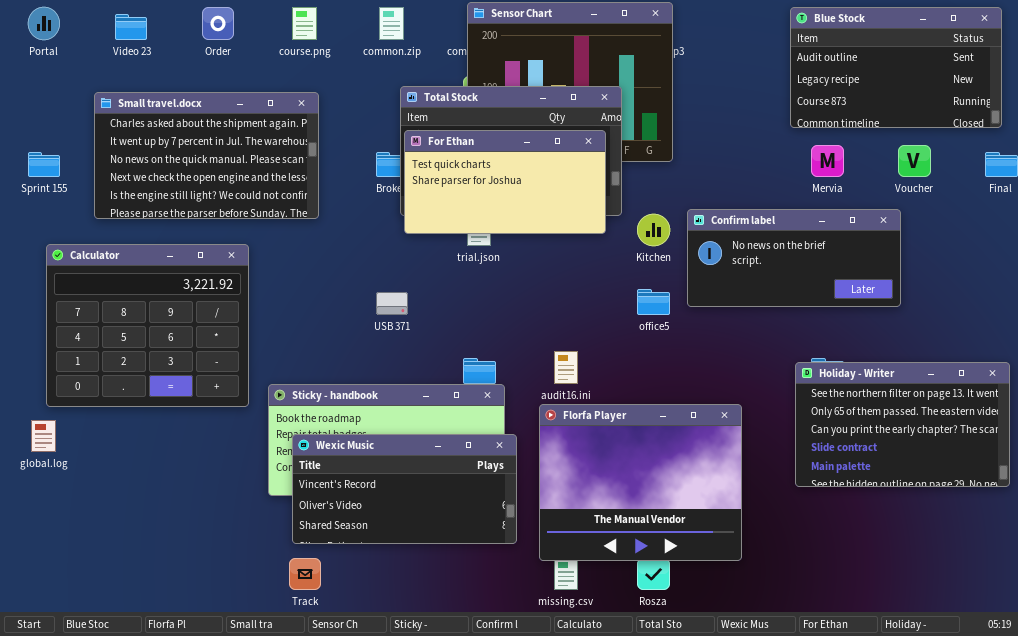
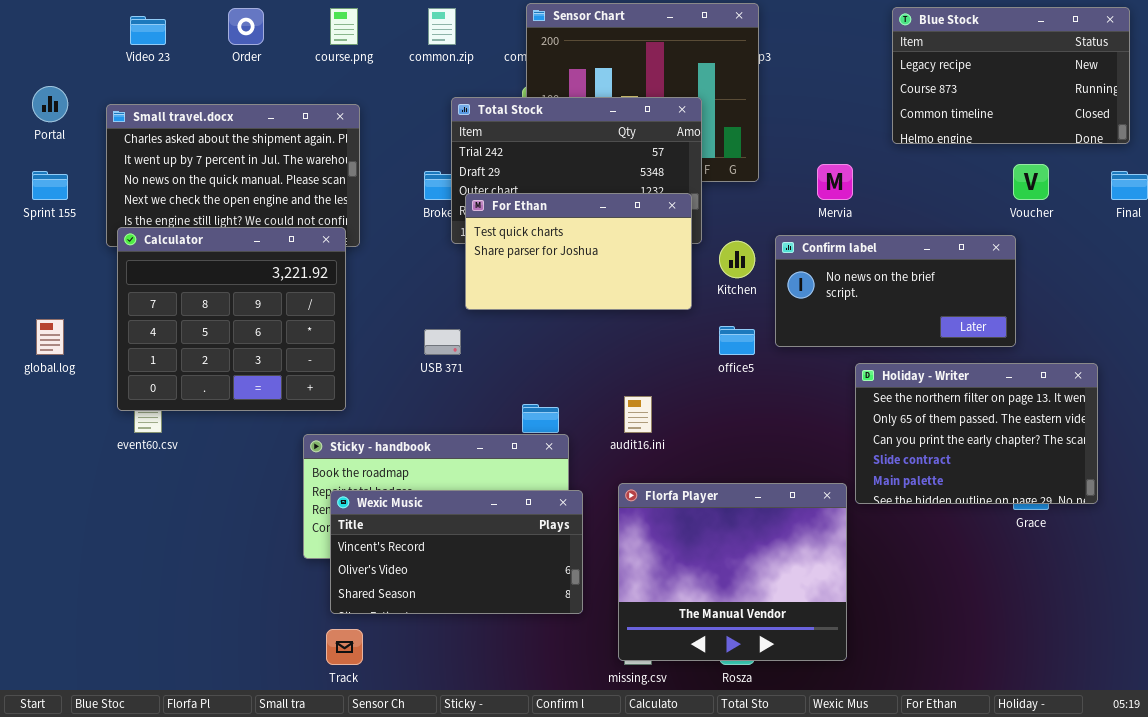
Blue Stock: [790,7,1002,128] -> [892,7,1130,144], scrolled down 1 row
Portal: [28,7,60,40] -> [32,86,68,122], moved
For Ethan: [404,130,606,234] -> [465,193,692,310], moved
Mervia: [811,145,844,177] -> [817,164,853,200], moved
Calculator: [46,244,249,407] -> [117,227,346,411], moved
Holiday - Writer: [795,362,1010,487] -> [855,363,1098,504], moved
Florfa Player: [539,404,742,561] -> [618,483,847,661], moved
global.log: [31,420,56,452] -> [36,319,64,355], moved

